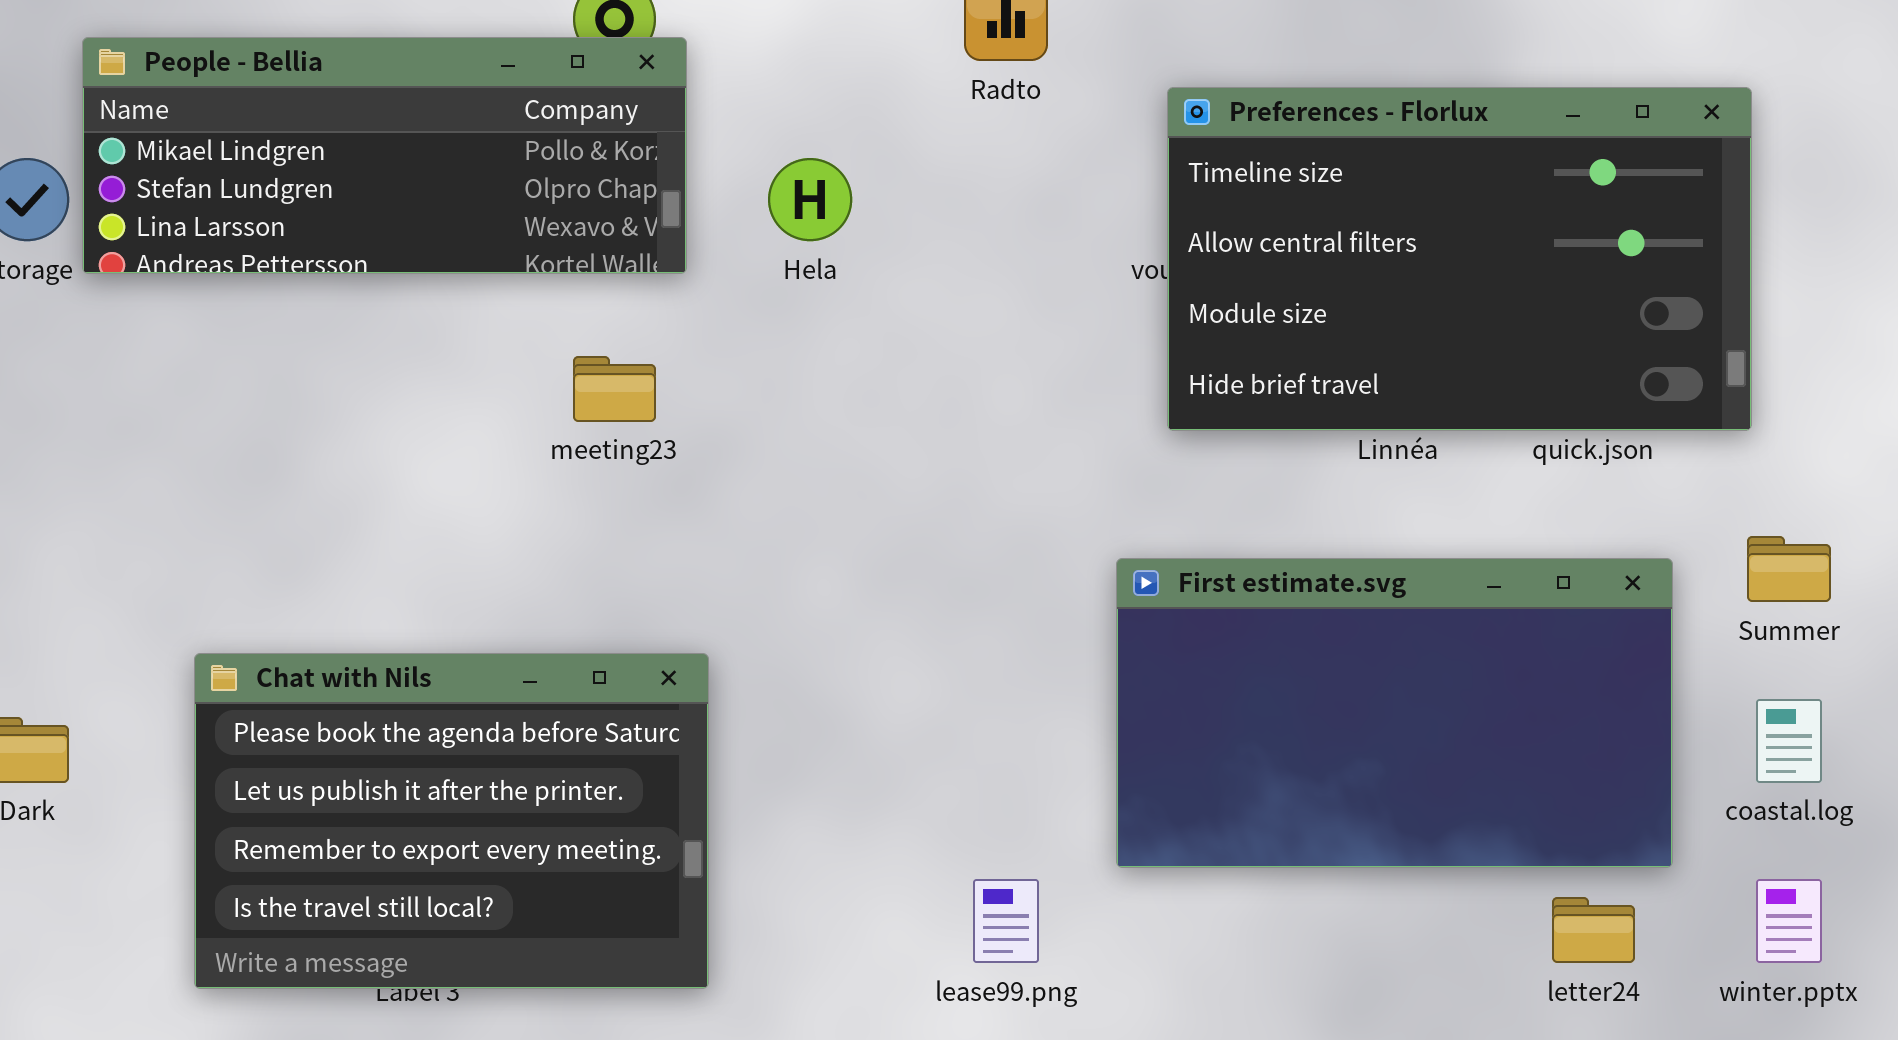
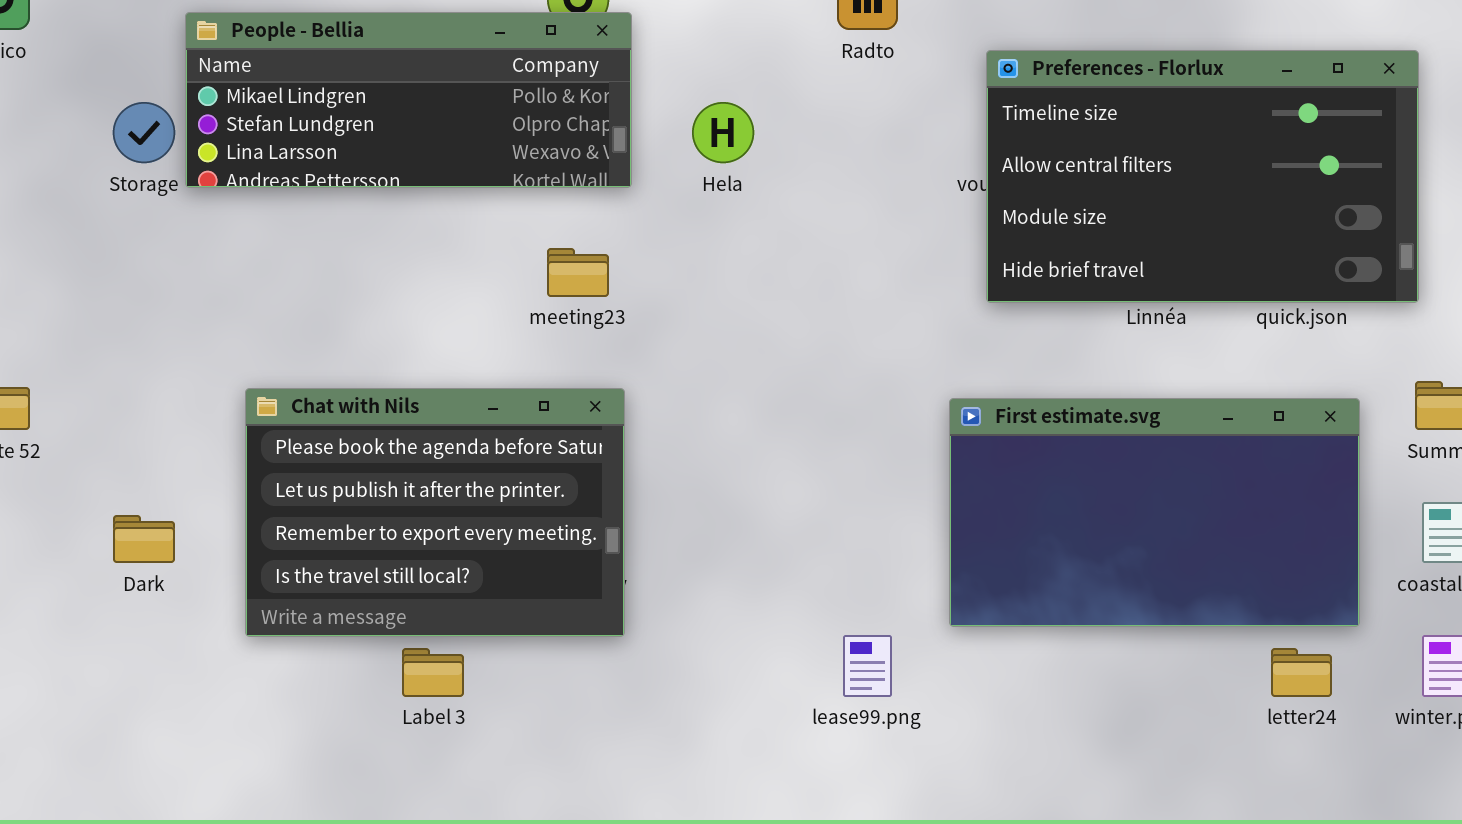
Chat with Nils: [194,653,709,989] -> [245,388,625,637], moved

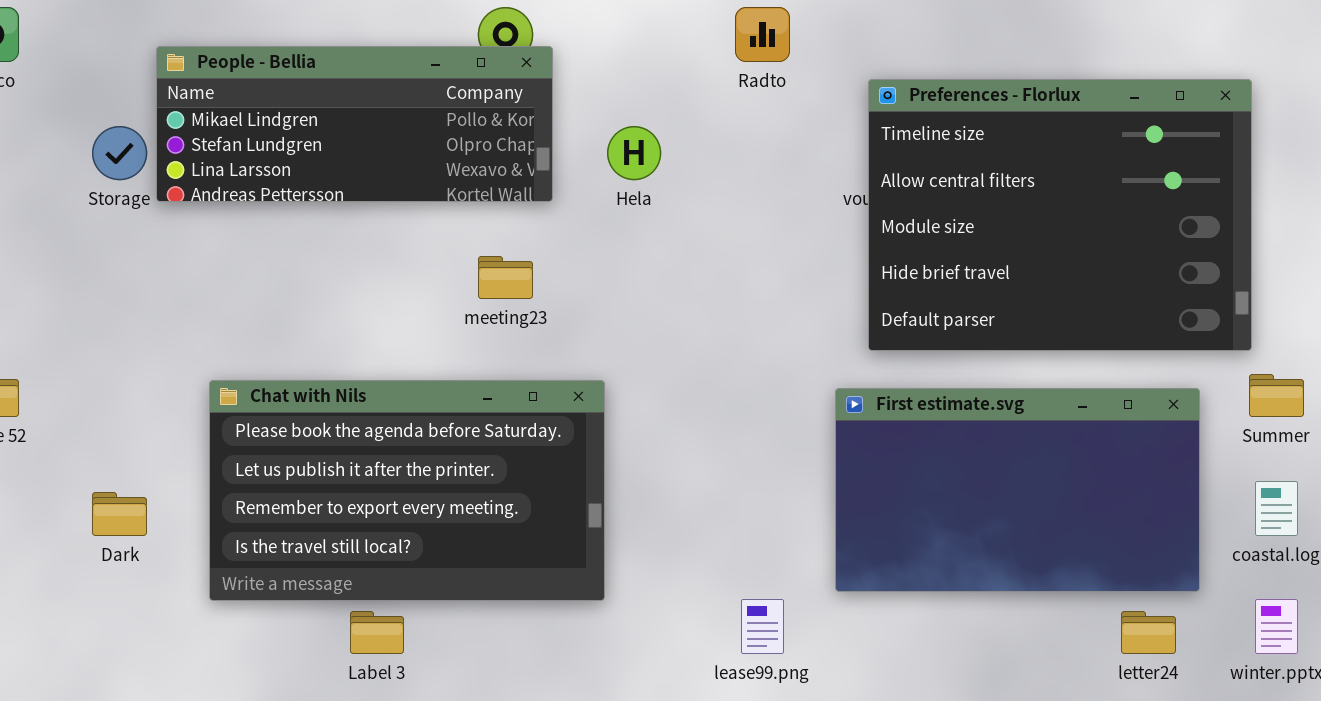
Preferences - Florlux: [986,50,1419,303] -> [868,79,1252,351], resized
Chat with Nils: [245,388,625,637] -> [209,380,605,601], resized

